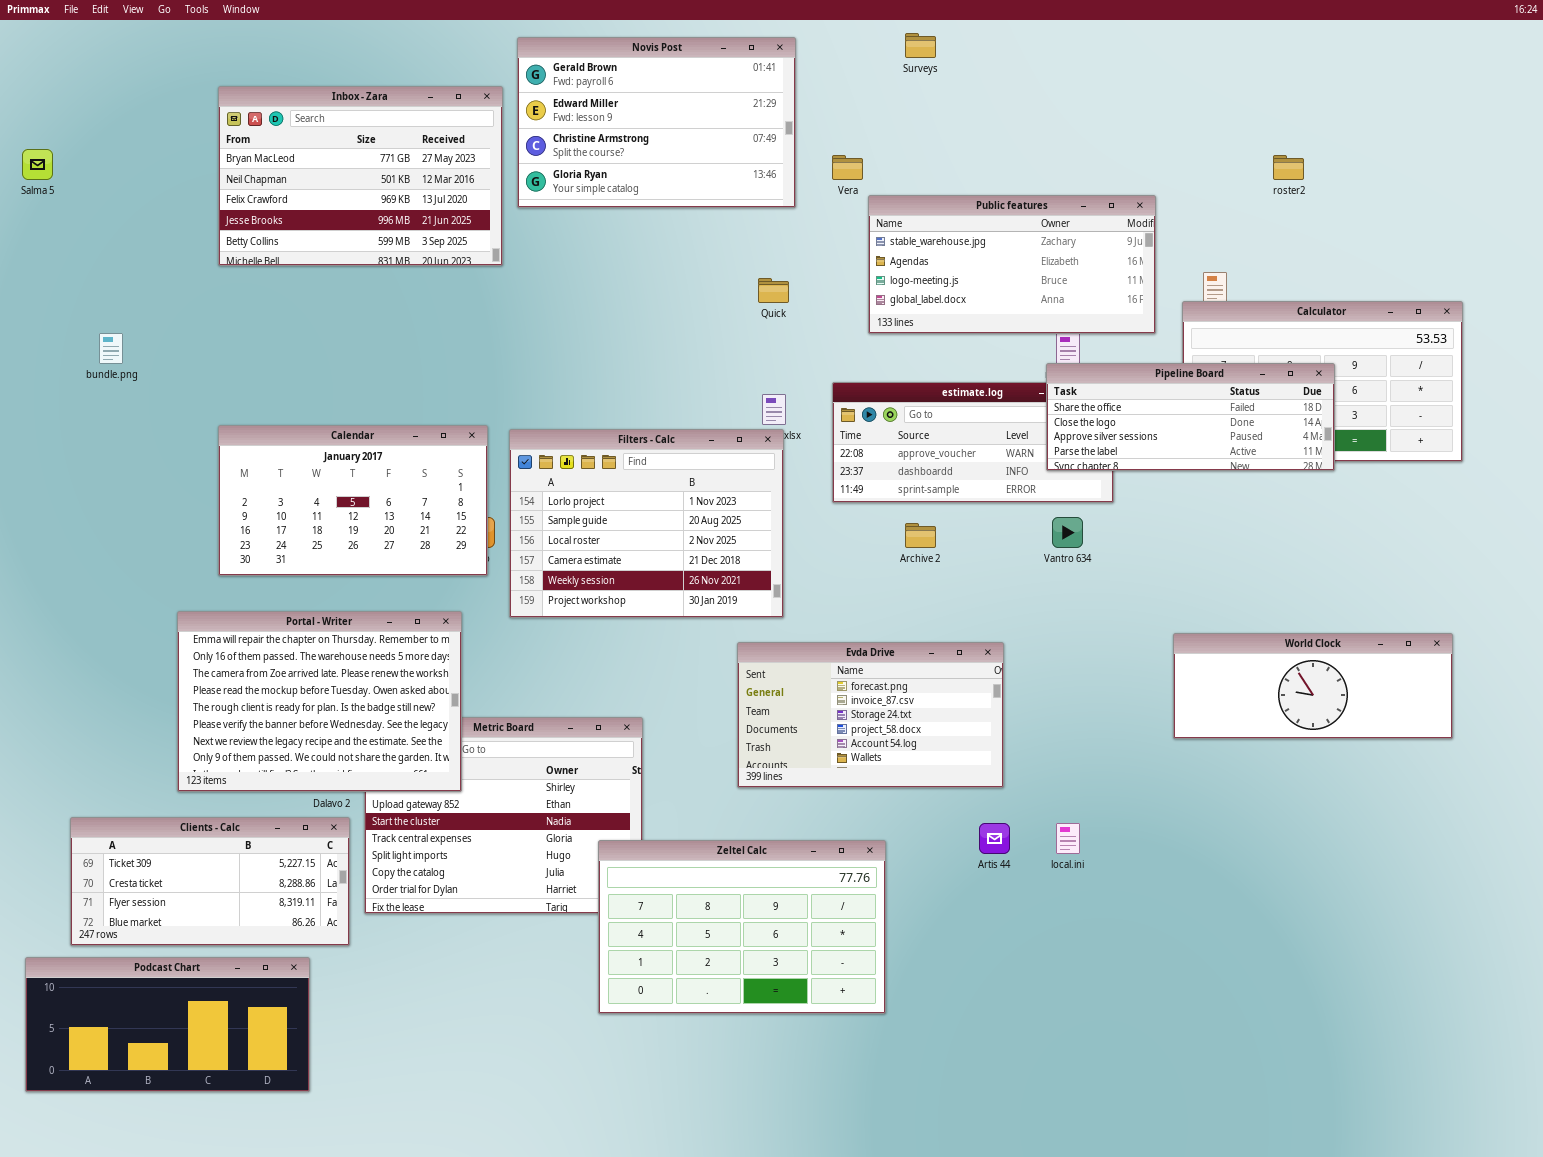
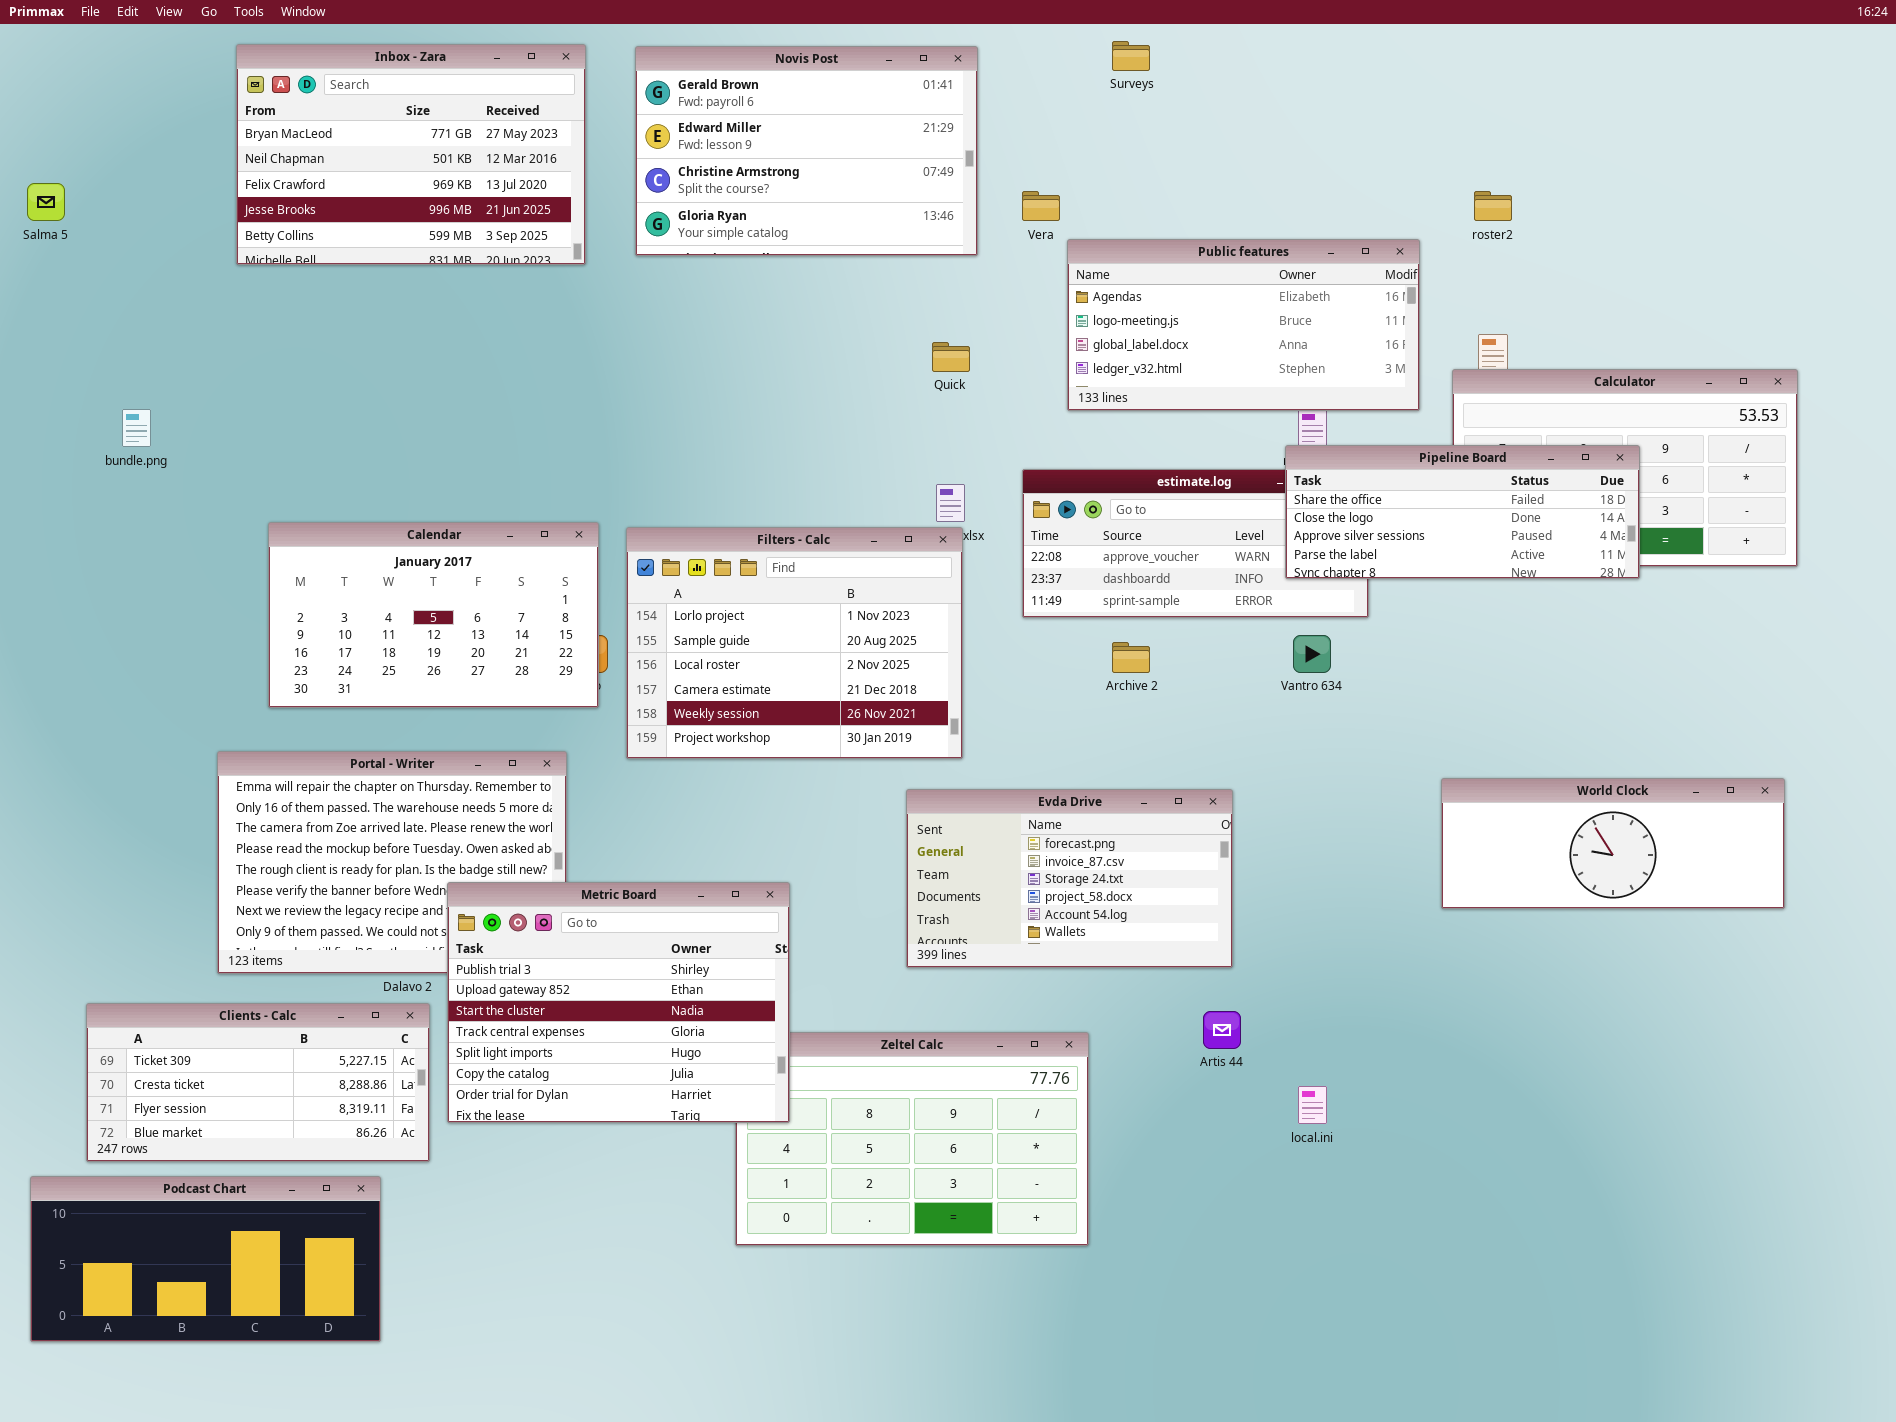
Inbox - Zara: [218,86,503,266] -> [236,44,586,265], moved
roster2: [1273,155,1304,180] -> [1474,191,1512,221], moved
Public features: [868,195,1156,334] -> [1067,239,1420,411], scrolled down 1 row
Metric Board: [364,717,643,914] -> [447,882,790,1123], raised
local.ini: [1056,823,1080,854] -> [1298,1086,1327,1124], moved

